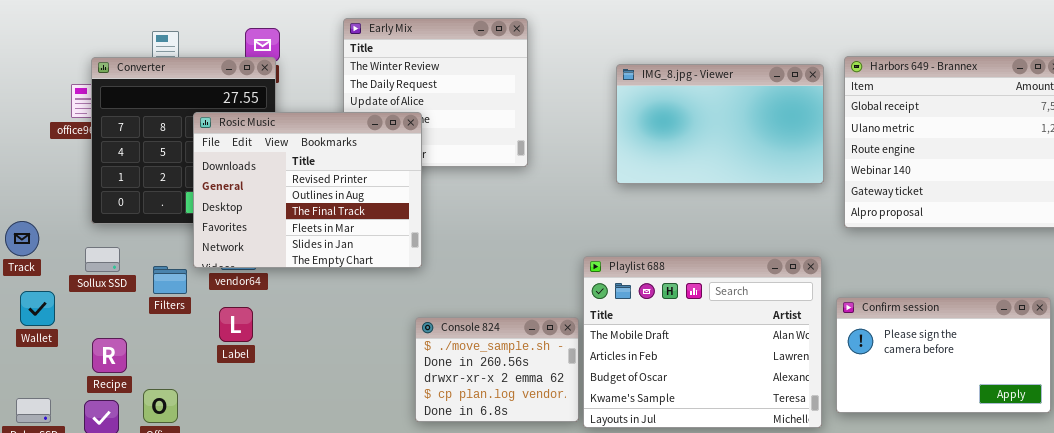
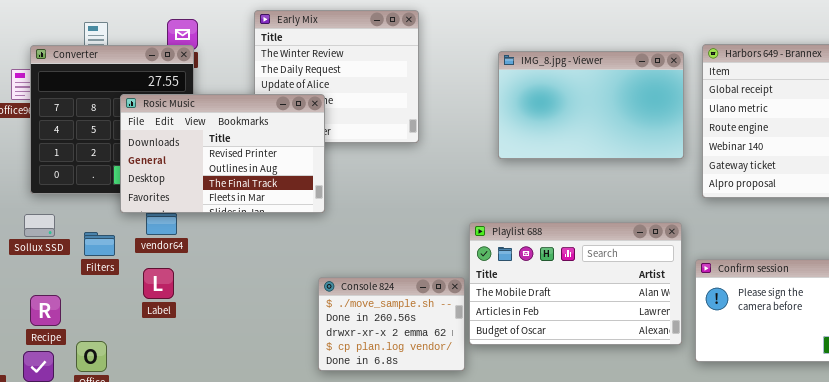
Rosic Music: [193,112,422,268] -> [120,94,325,213], resized
Playlist 688: [583,256,822,428] -> [469,222,682,345], resized

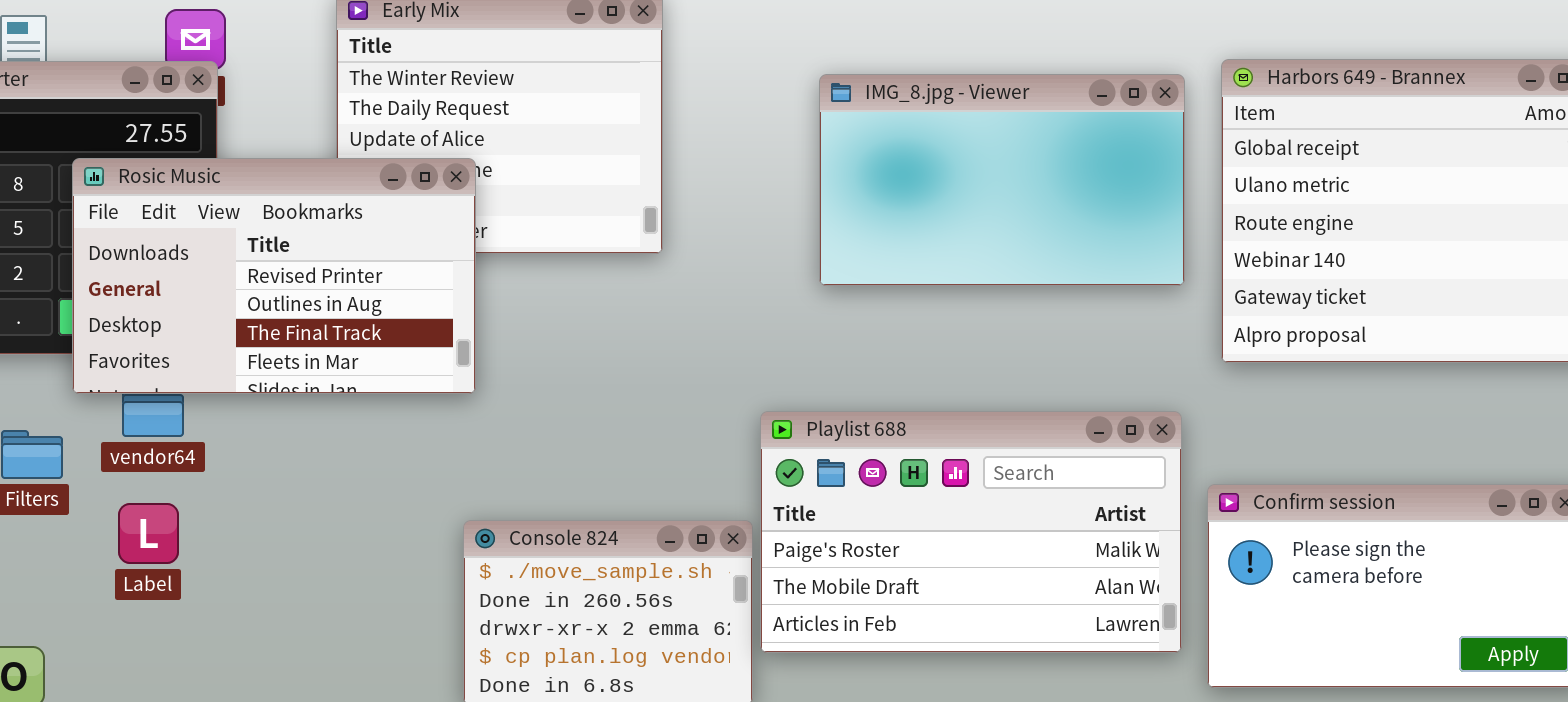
Playlist 688: [469,222,682,345] -> [760,411,1182,653], scrolled up 1 row

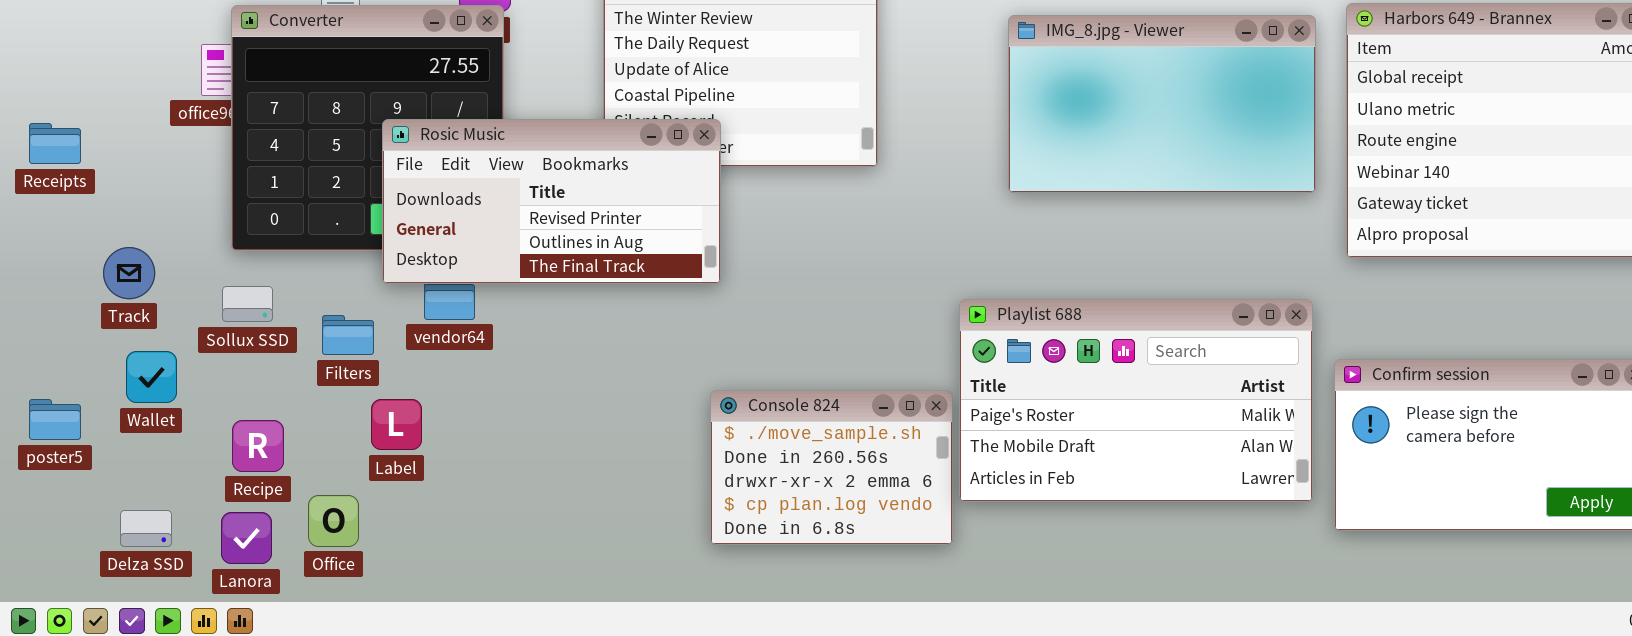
Rosic Music: [72,158,476,394] -> [382,119,721,284], resized
Label: [118,503,179,564] -> [371,399,422,450], moved

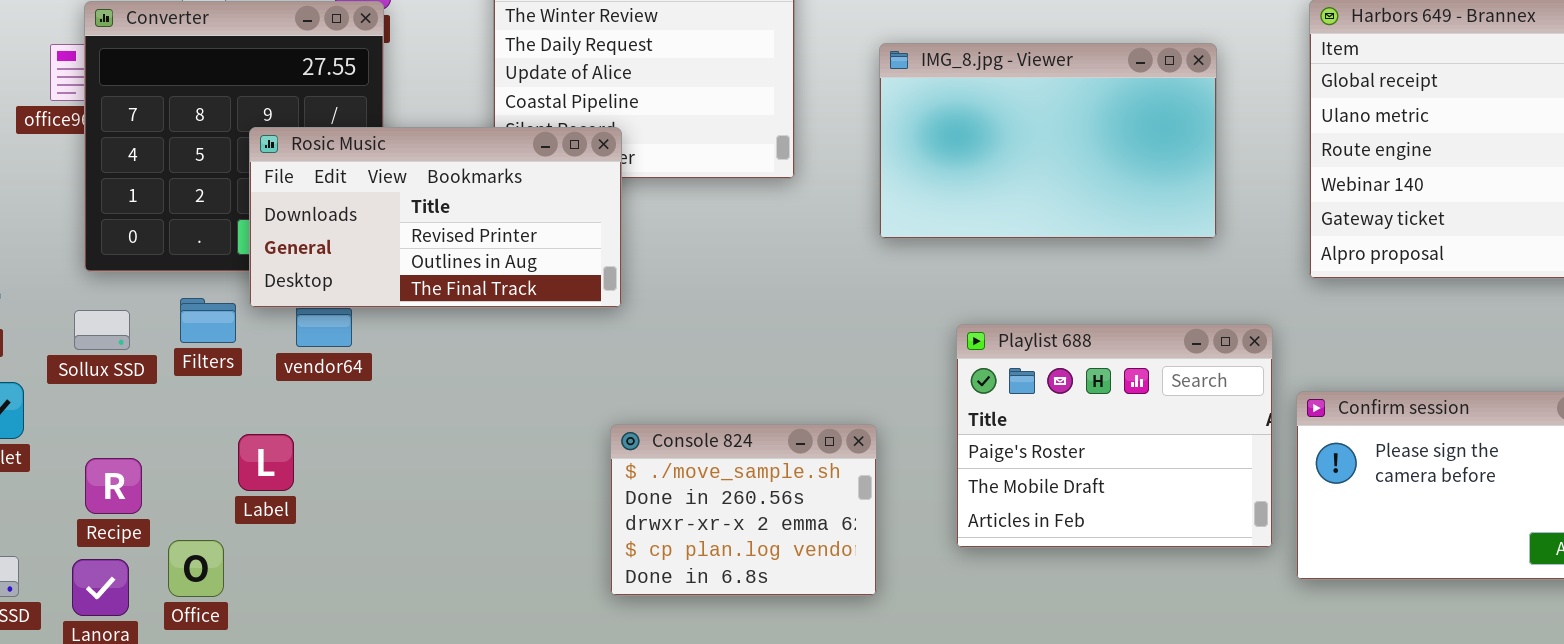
IMG_8.jpg - Viewer: [1008,15,1316,193] -> [879,43,1217,239], moved
Playlist 688: [959,299,1313,502] -> [956,324,1273,548], resized
Filters: [322,315,374,355] -> [180,298,236,343], moved

